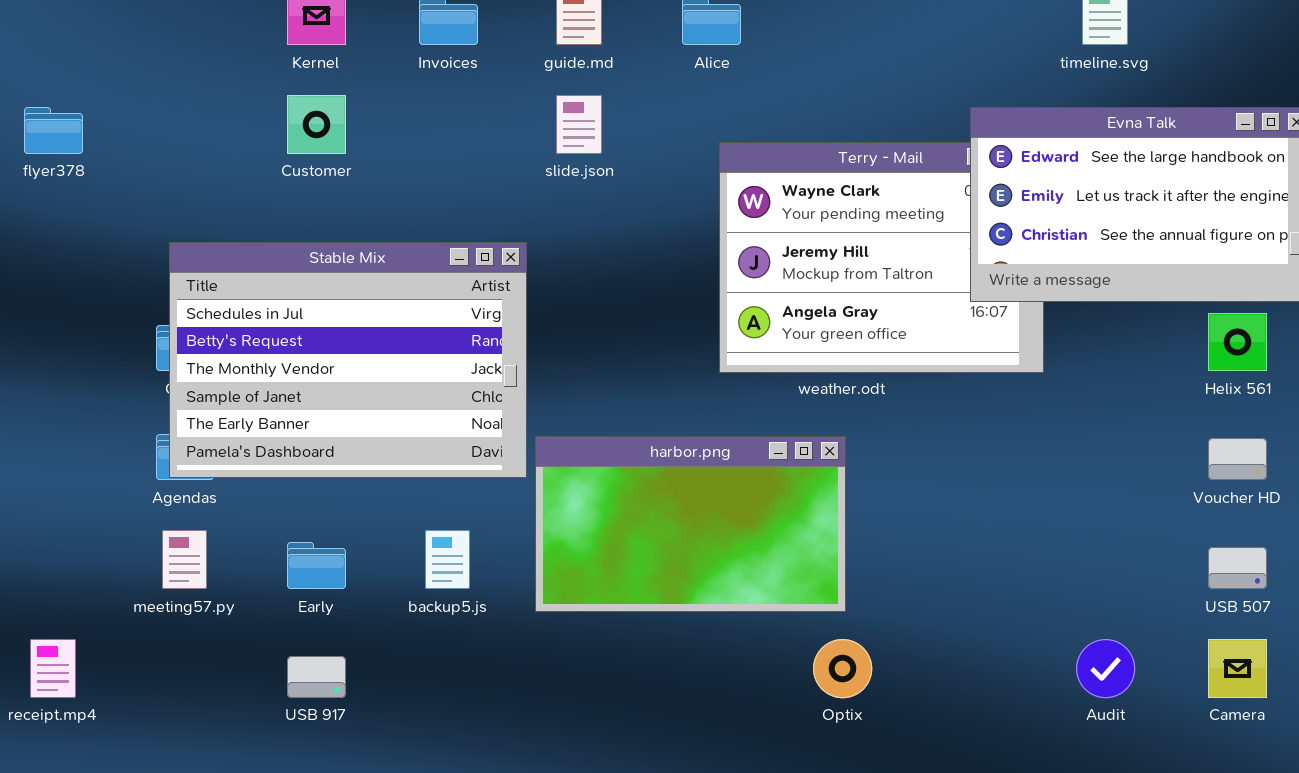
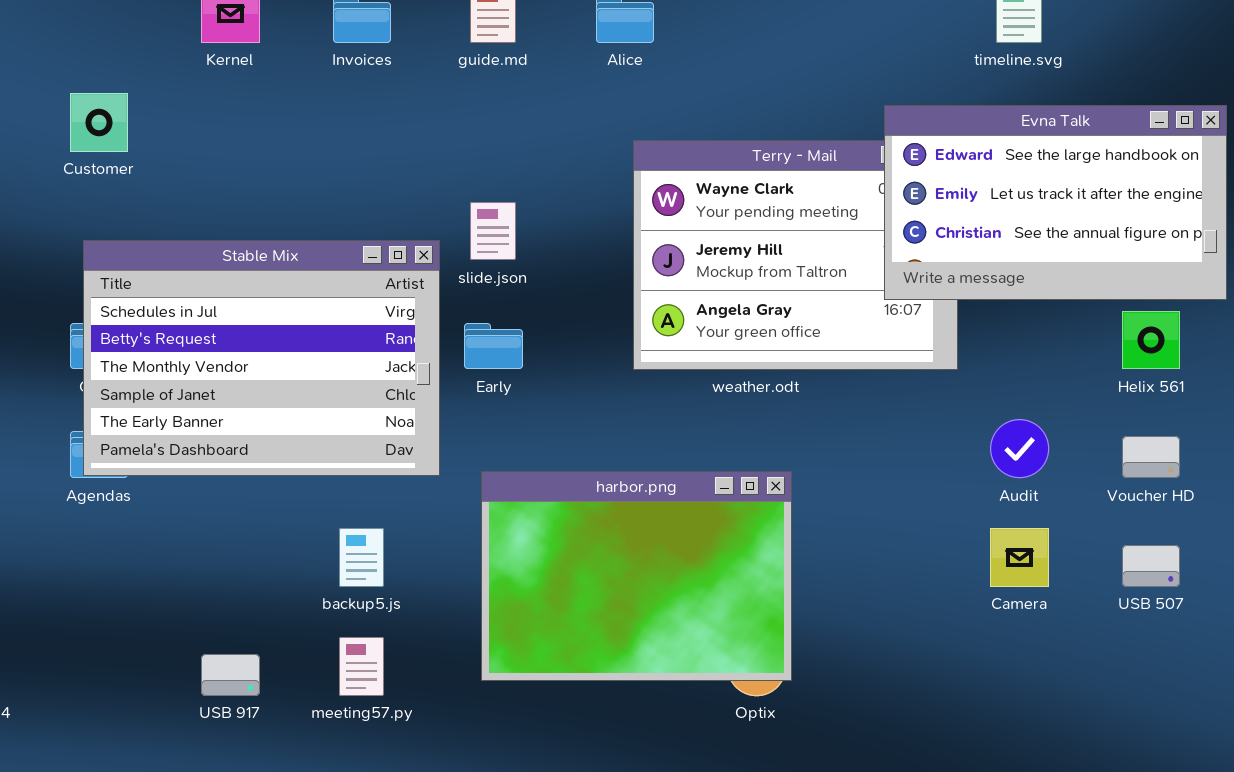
Customer: [287,95,346,154] -> [70,93,128,152], moved
slide.json: [556,95,602,154] -> [470,202,516,260], moved
harbor.png: [535,436,846,612] -> [481,471,792,681], moved, resized
meeting57.py: [162,530,207,589] -> [339,637,384,696], moved
Early: [287,542,346,589] -> [464,323,523,369], moved
Audit: [1076,639,1135,698] -> [990,419,1049,478], moved
Camera: [1208,639,1267,698] -> [990,528,1049,587], moved

